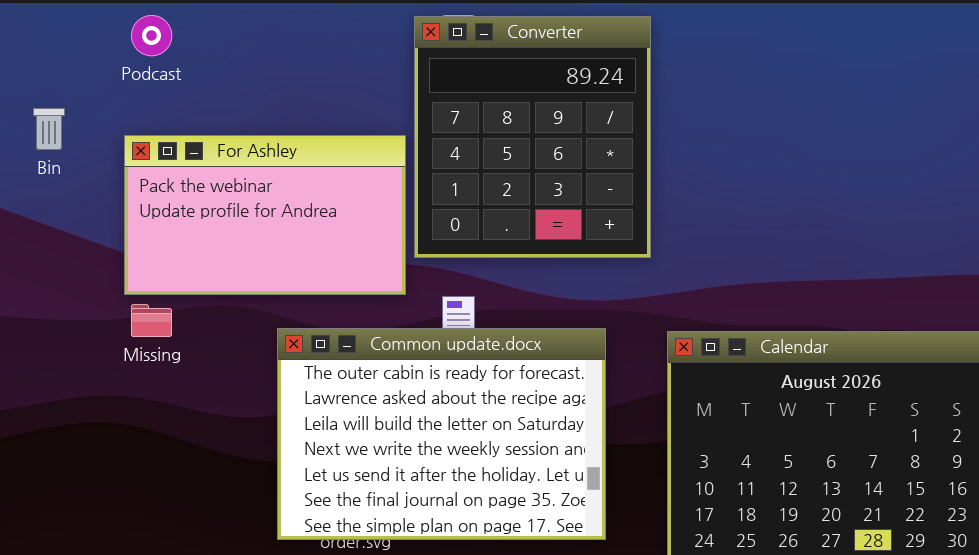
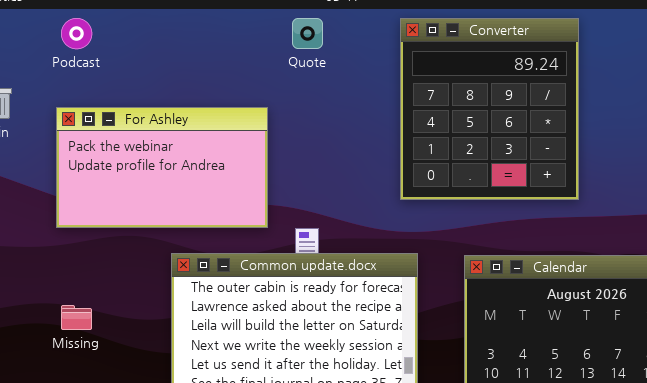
Converter: [414,16,651,258] -> [400,18,579,200], moved
Missing: [131,304,172,337] -> [61,305,92,330], moved

